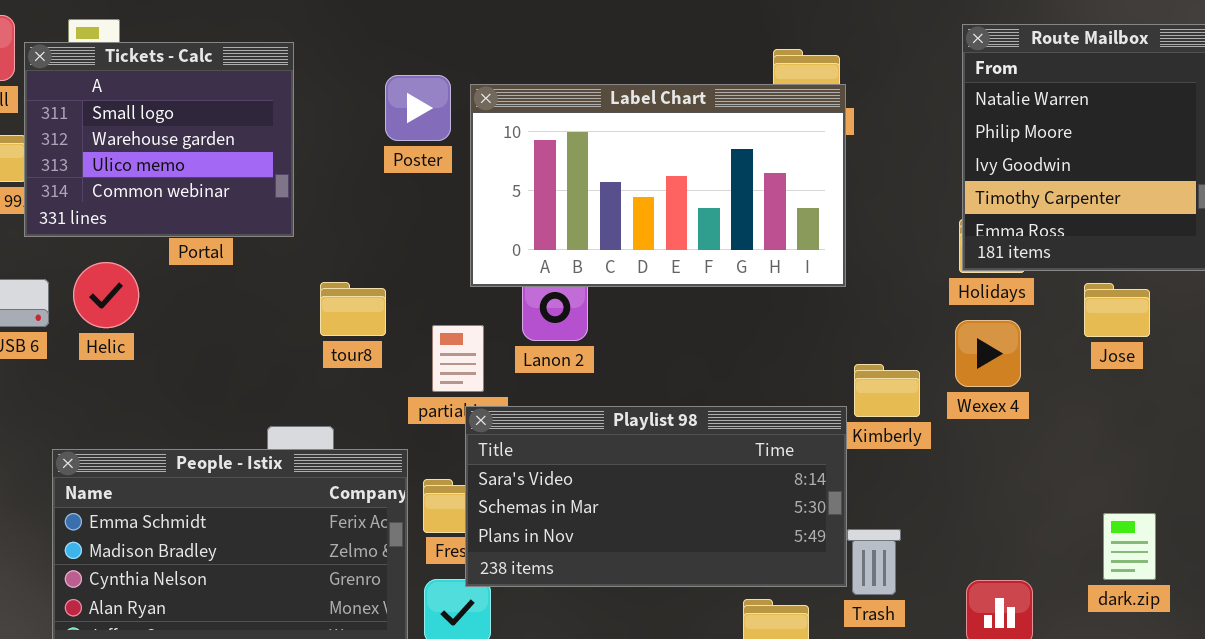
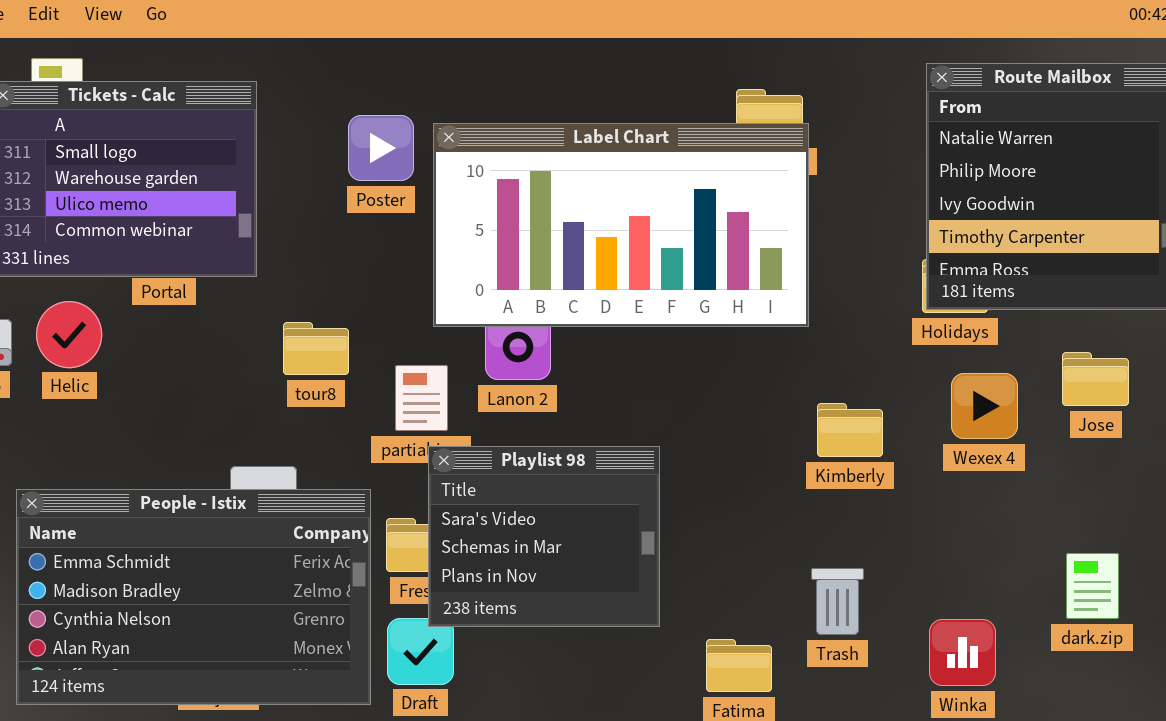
Jose: [1084,283,1150,337] -> [1062,352,1129,406], moved
Wexex 4: [955,320,1021,387] -> [951,373,1018,439], moved
Playlist 98: [465,406,847,587] -> [428,446,660,627], resized

